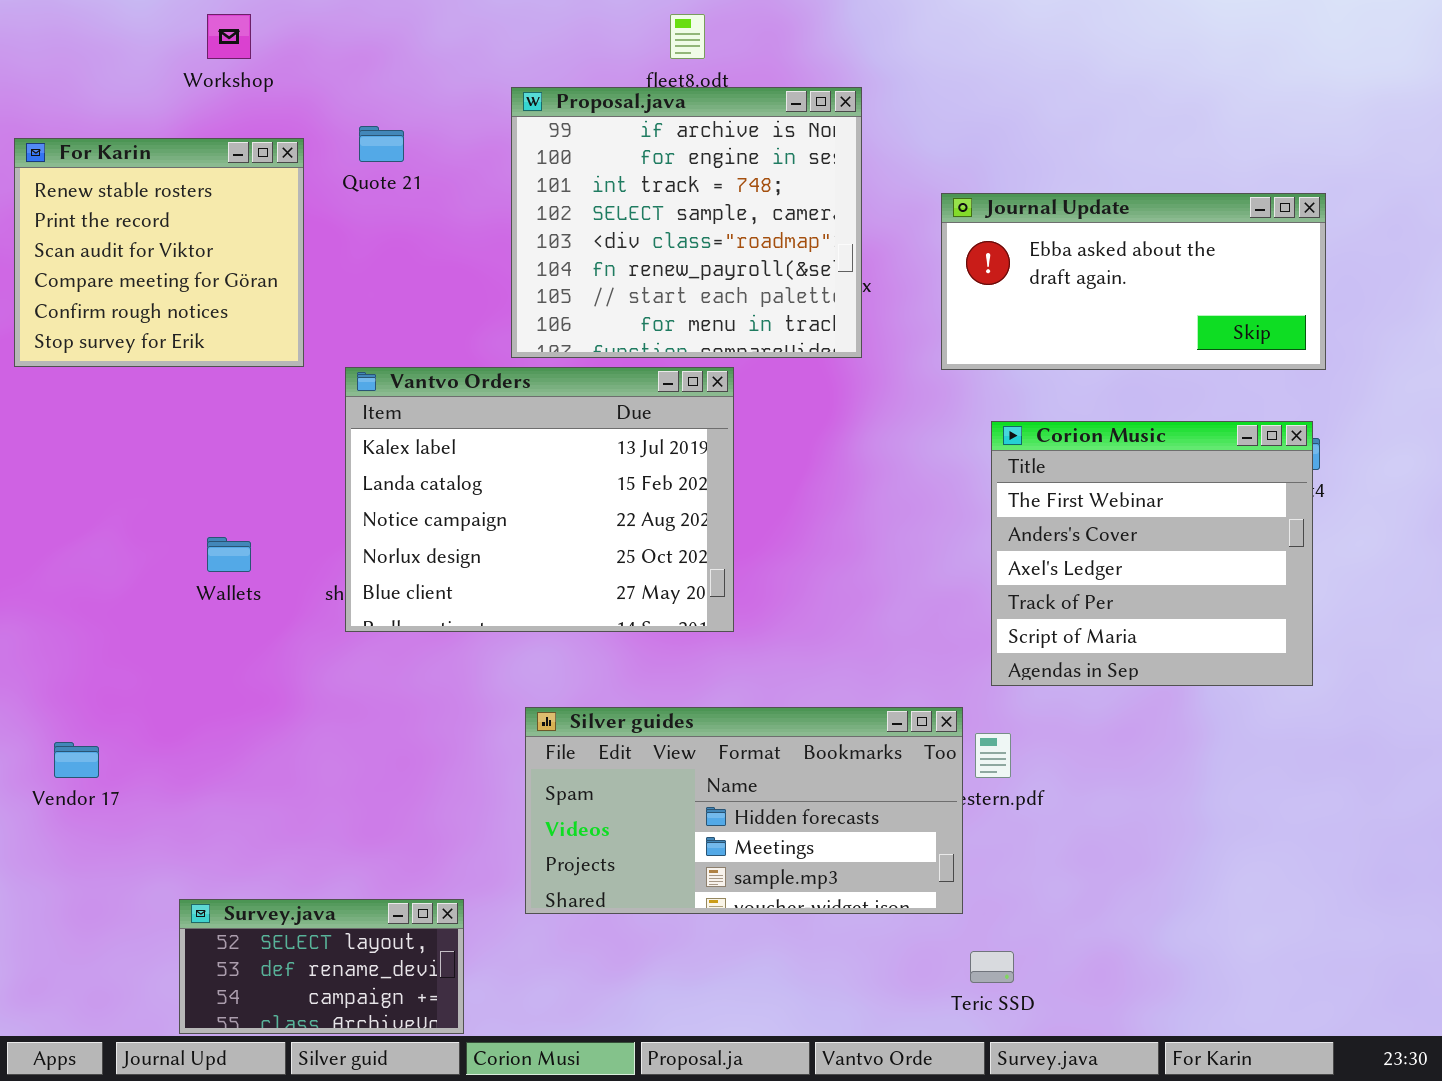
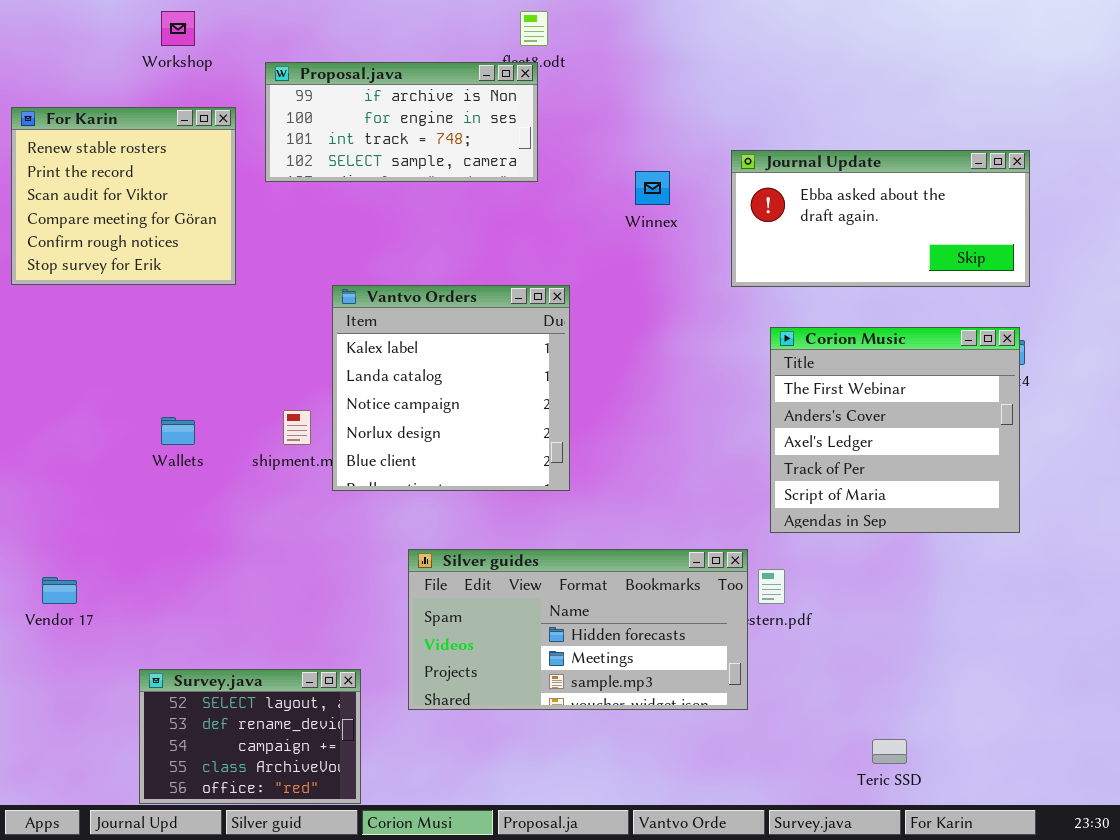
Proposal.java: [511,87,862,358] -> [265,62,538,182], moved, resized
Vantvo Orders: [345,367,734,632] -> [332,285,570,491], resized
Survey.java: [179,899,464,1034] -> [139,669,361,804], resized
Teric SSD: [970,951,1014,983] -> [872,739,907,764], moved

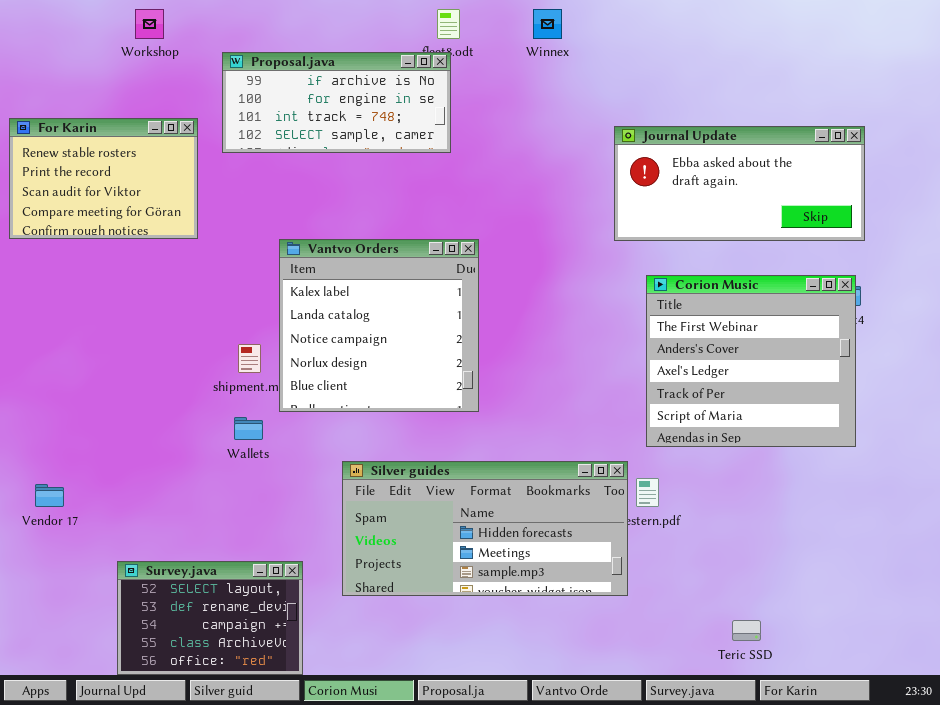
For Karin: [11,107,236,285] -> [9,118,198,239], resized
Winnex: [635,171,670,205] -> [533,9,562,39], moved
Wallets: [161,417,195,445] -> [234,417,263,440], moved

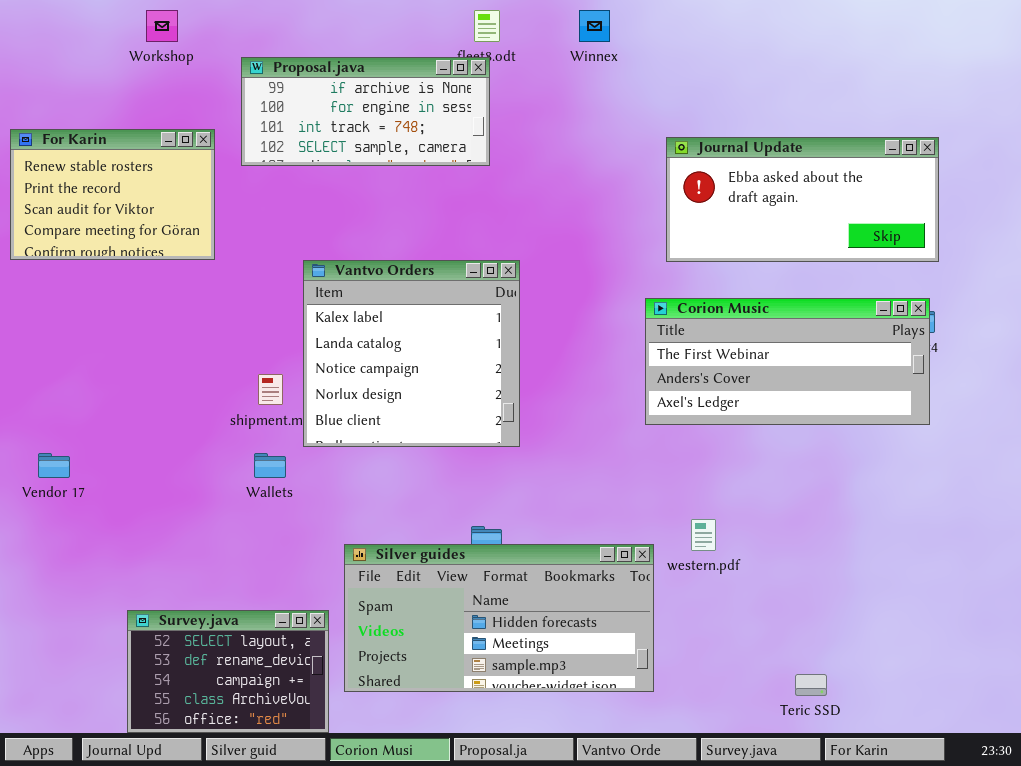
Corion Music: [646,275,856,447] -> [645,298,930,425], resized
Silver guides: [342,461,628,596] -> [344,544,654,692], moved
Vendor 17: [35,484,64,507] -> [38,453,70,478], moved

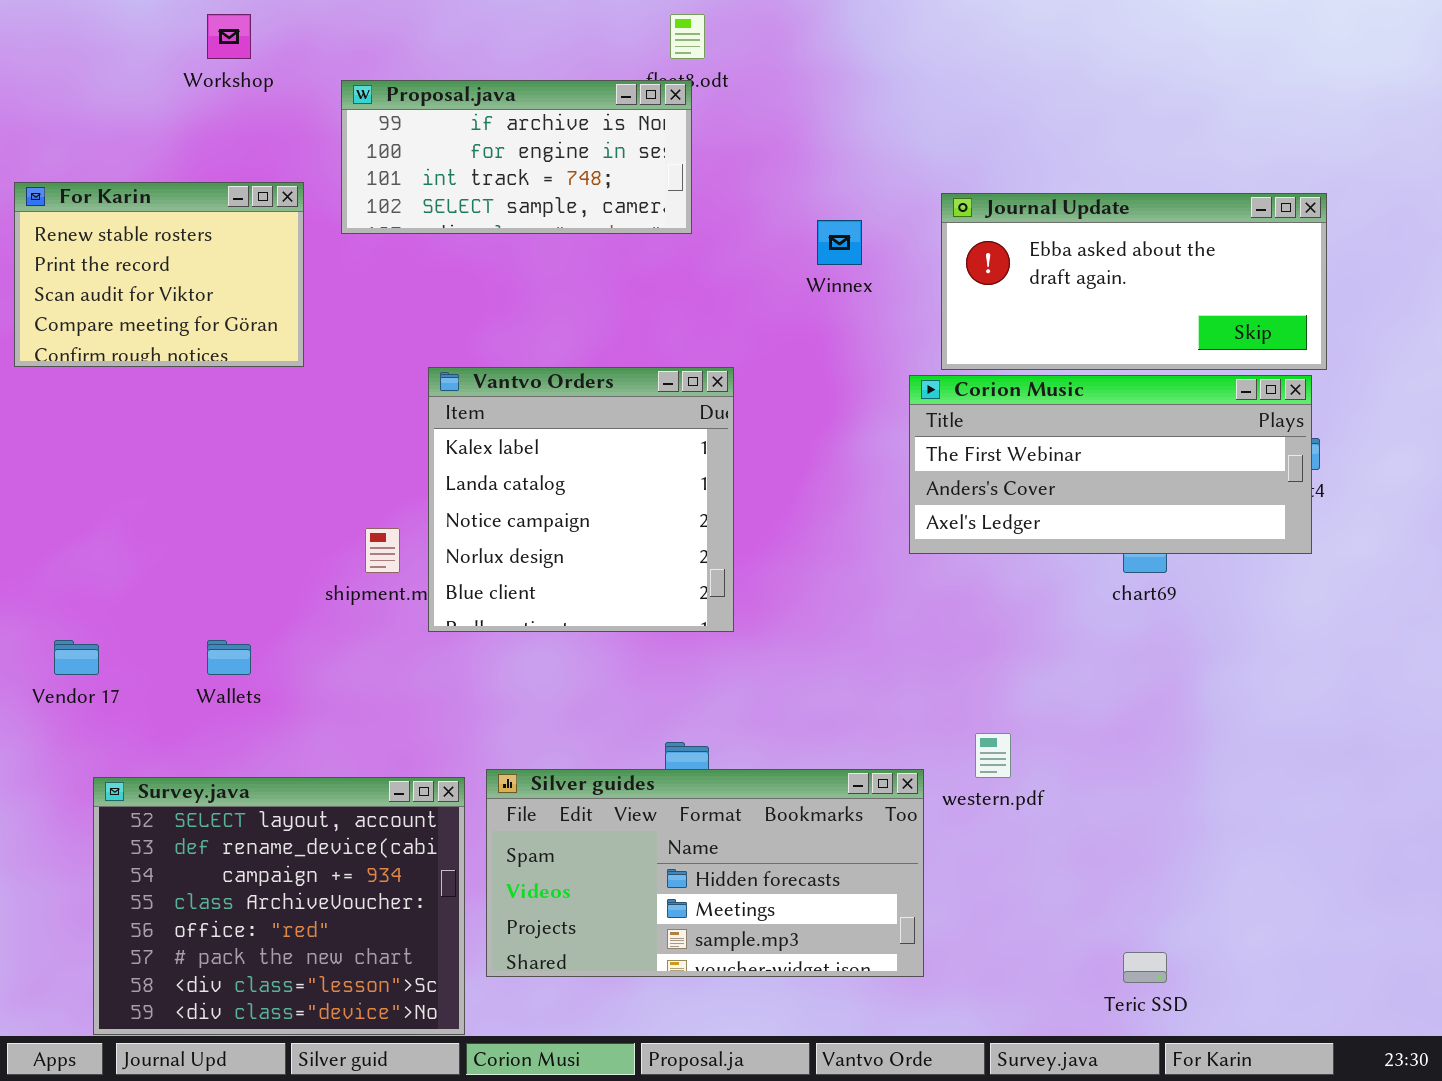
Winnex: [579,10,610,42] -> [817,220,862,265], moved
Corion Music: [645,298,930,425] -> [909,375,1312,554], moved
Wallets: [254,453,286,478] -> [207,640,251,675], moved
Survey.java: [127,610,329,733] -> [93,777,465,1035], resized

